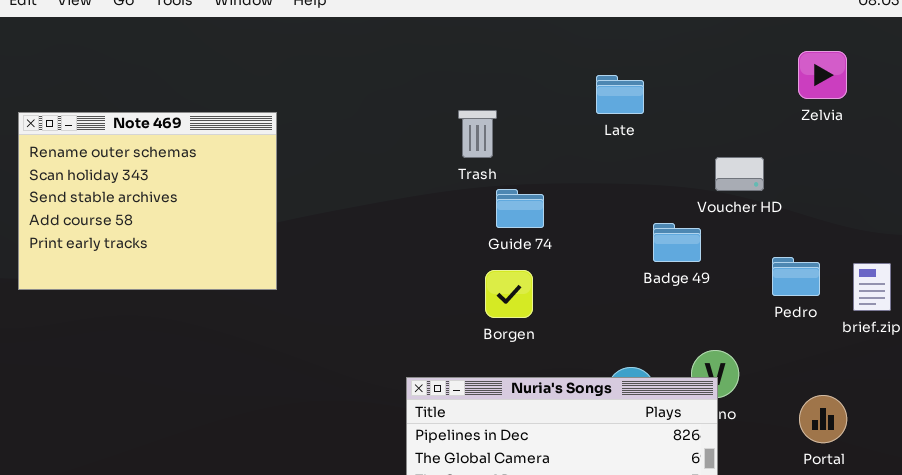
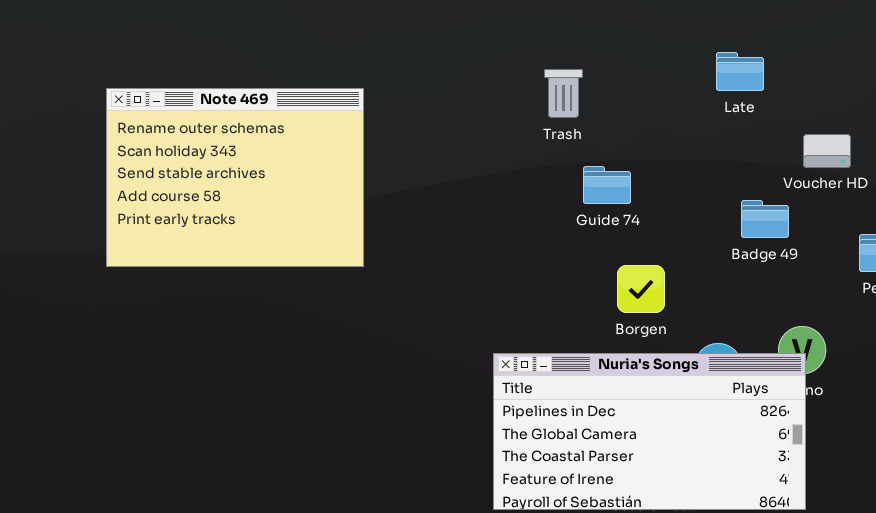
Late: [596,75,644,114] -> [716,52,764,91], moved
Trash: [458,110,497,158] -> [544,69,583,118], moved
Borgen: [485,270,533,318] -> [617,265,665,313], moved

